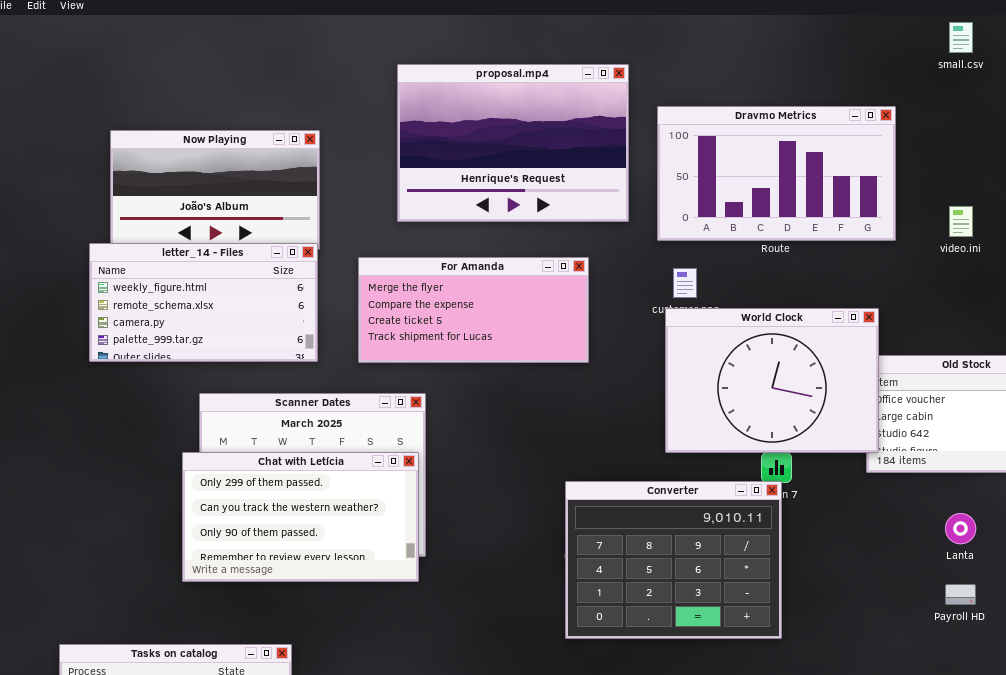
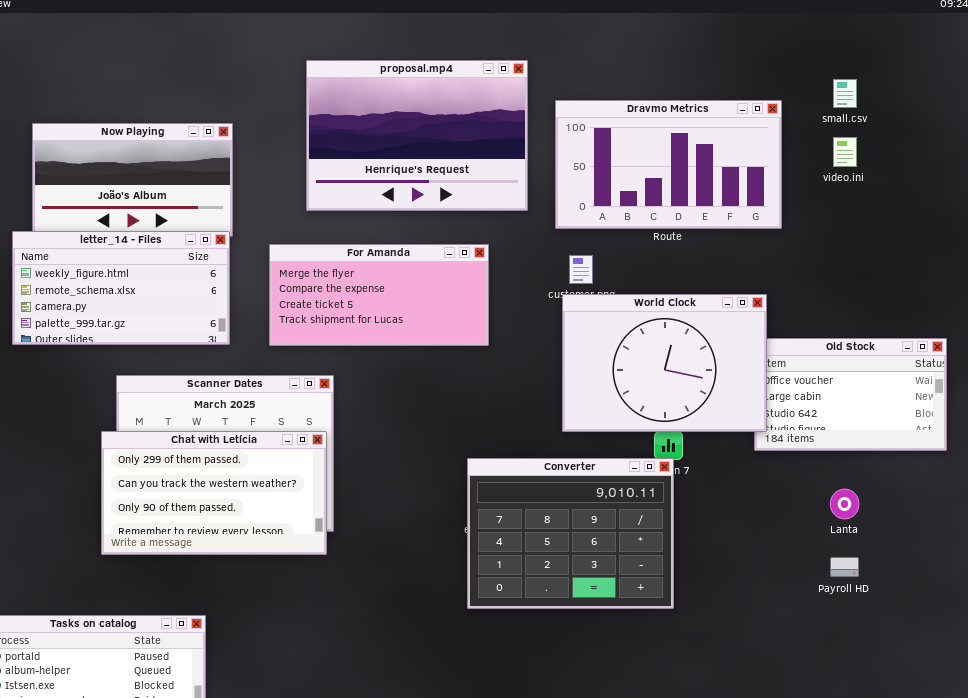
small.csv: [949,22,973,53] -> [833,79,857,108], moved
video.ini: [949,206,973,237] -> [833,137,857,167], moved

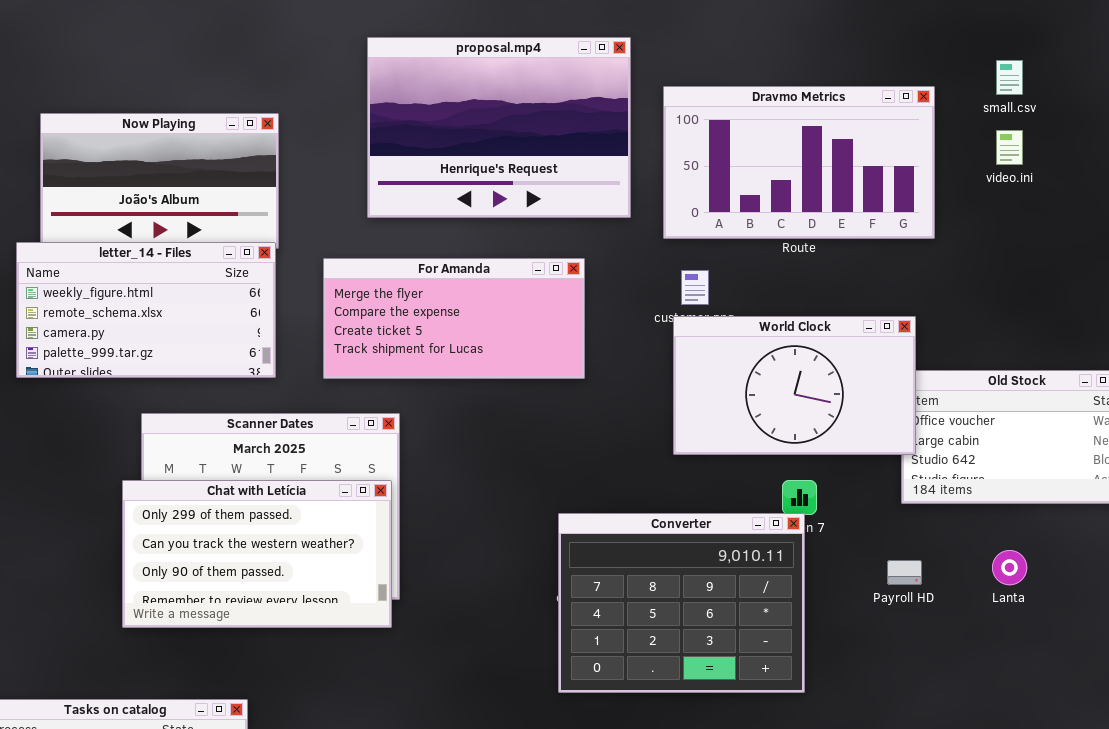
World Clock: [562,294,767,432] -> [673,316,916,455], resized
Payroll HD: [830,557,859,577] -> [887,560,922,585], moved

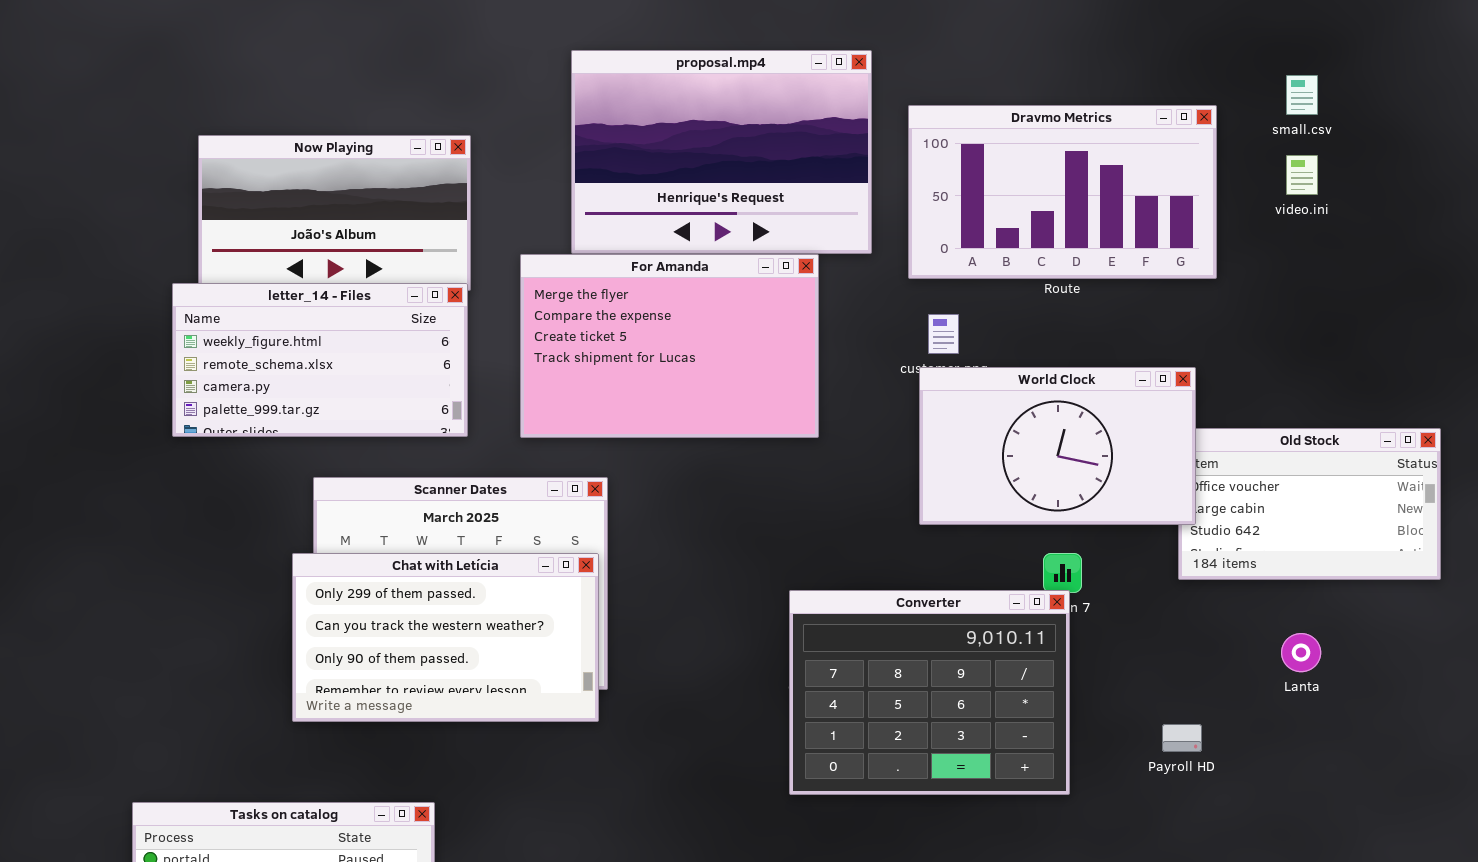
For Amanda: [323,258,585,379] -> [520,254,819,438], resized
Payroll HD: [887,560,922,585] -> [1162,724,1202,752], moved

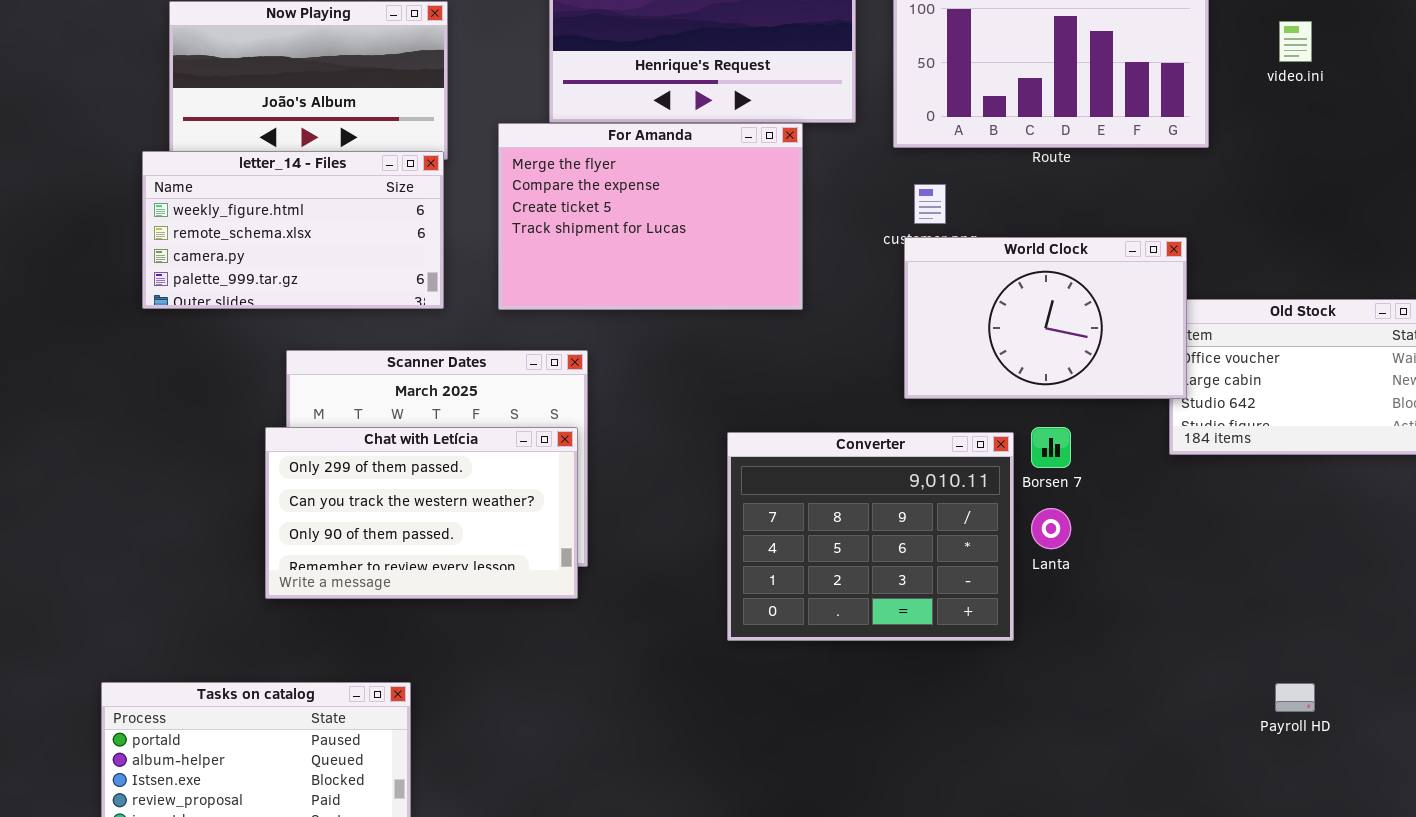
Converter: [789,590,1070,795] -> [727,432,1014,641], moved
Lanta: [1281,633,1321,672] -> [1031,508,1071,549], moved
Payroll HD: [1162,724,1202,752] -> [1275,683,1315,712], moved

